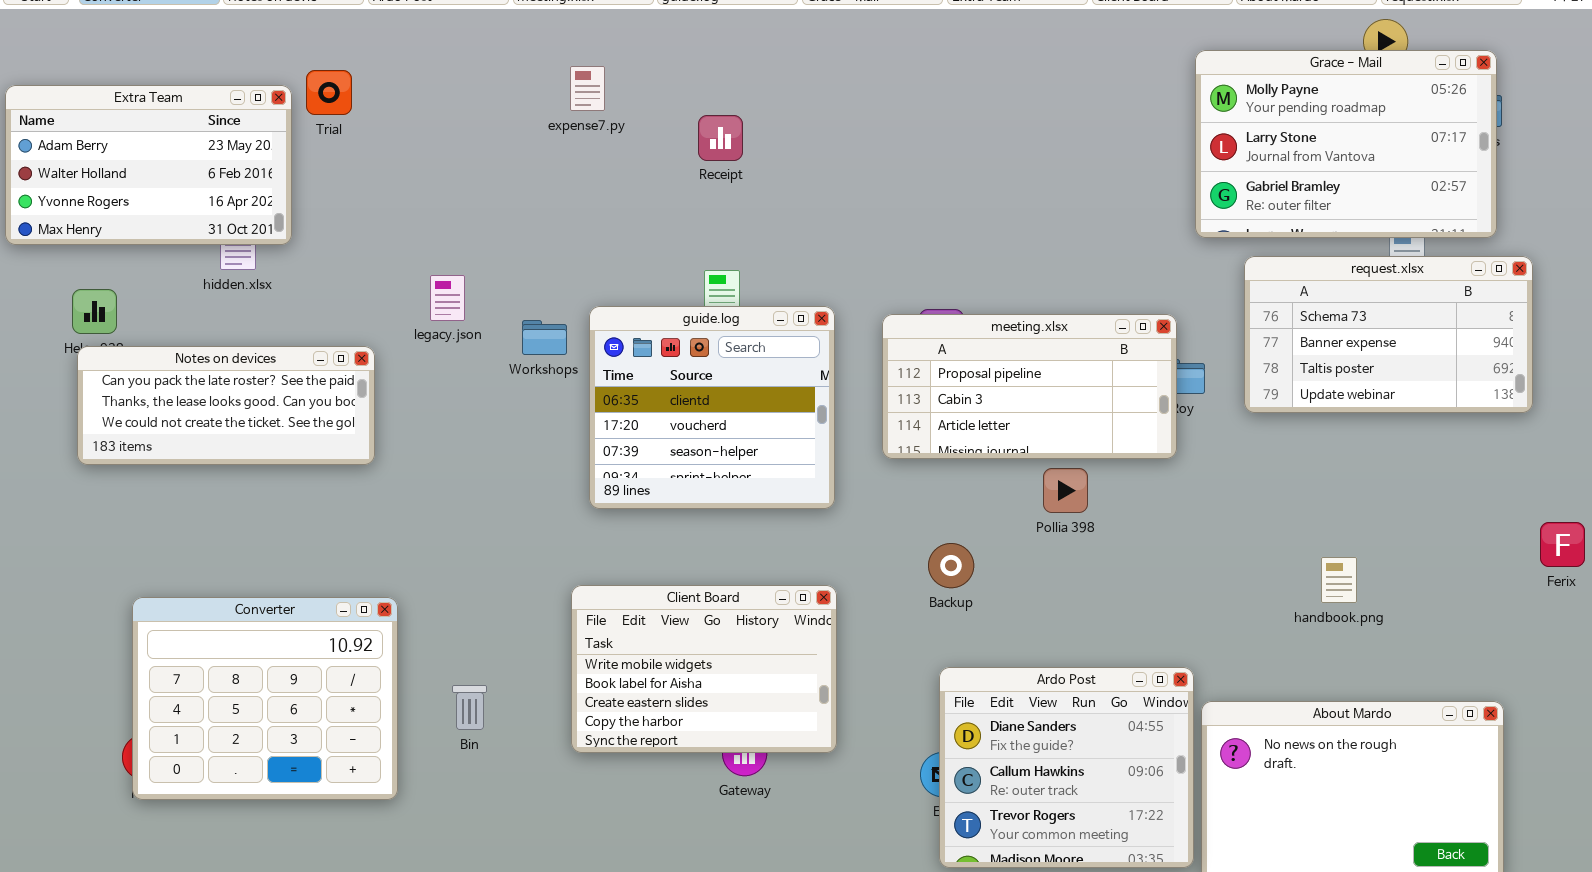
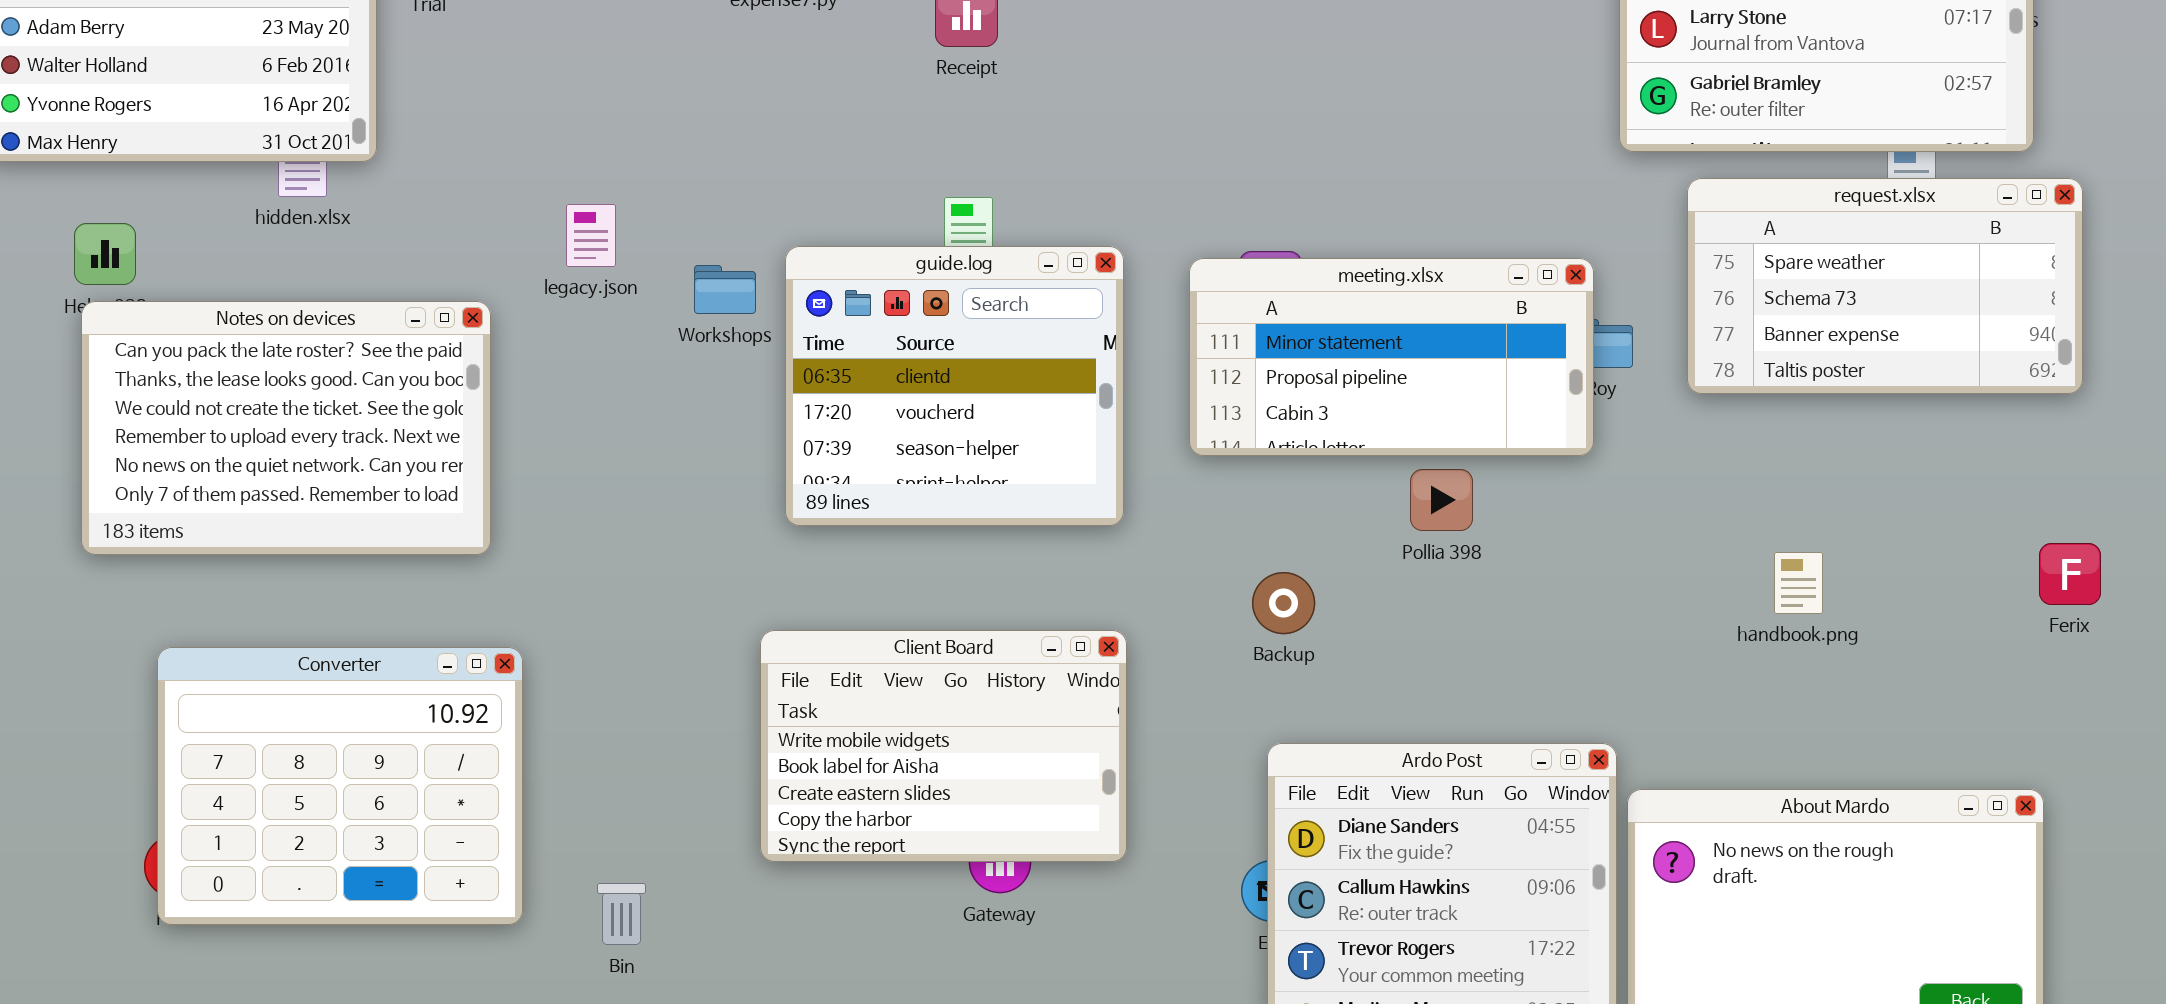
request.xlsx: [1244,256,1533,413] -> [1687,178,2083,394], scrolled up 1 row
meeting.xlsx: [882,314,1177,459] -> [1189,258,1594,456], scrolled up 1 row
Notes on devices: [77,346,375,465] -> [81,301,491,555], resized
Ferix: [1540,522,1585,567] -> [2039,543,2101,605], moved
handbook.png: [1321,557,1357,603] -> [1774,552,1823,614], moved
Bin: [452,685,487,730] -> [597,883,646,945], moved

